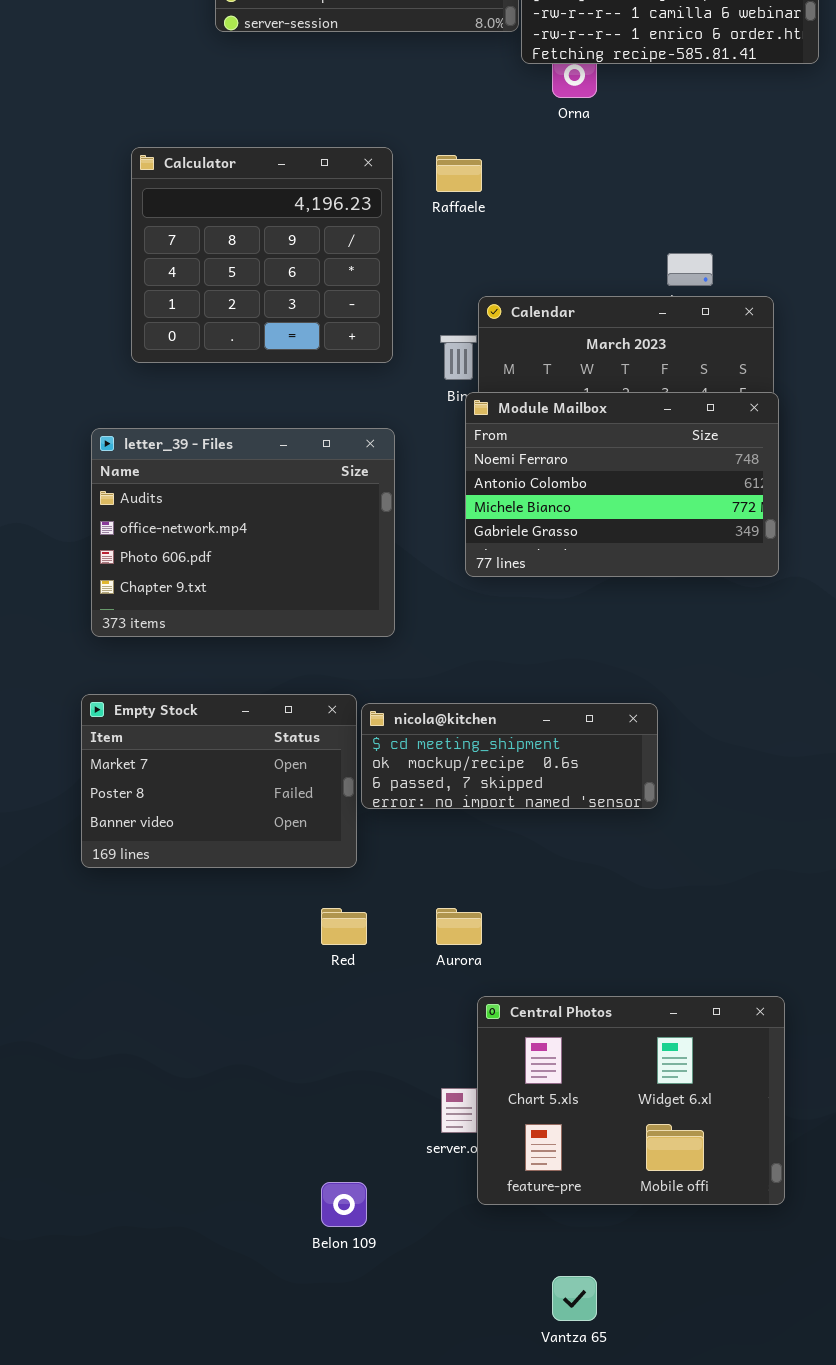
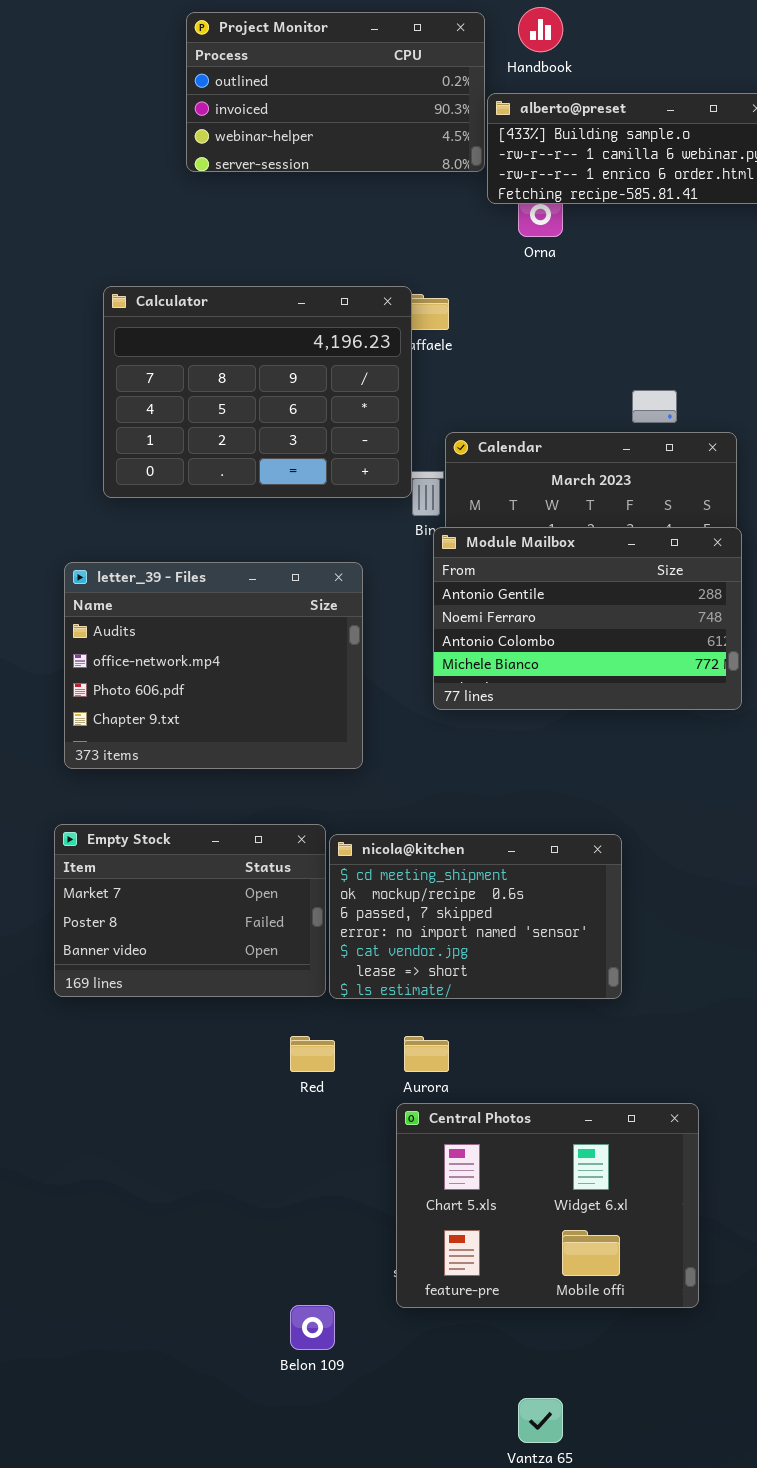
Calculator: [131,147,393,363] -> [103,286,412,498], resized
Module Mailbox: [465,392,779,577] -> [433,527,742,710], scrolled up 1 row
nicola@kitchen: [361,703,658,809] -> [329,834,622,999], resized
Central Photos: [477,996,785,1205] -> [396,1103,699,1308], moved

